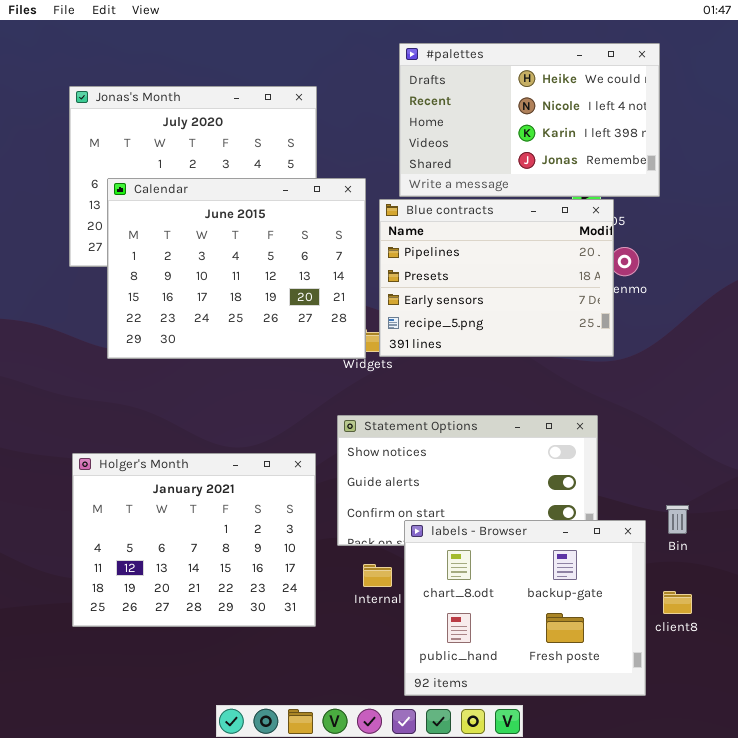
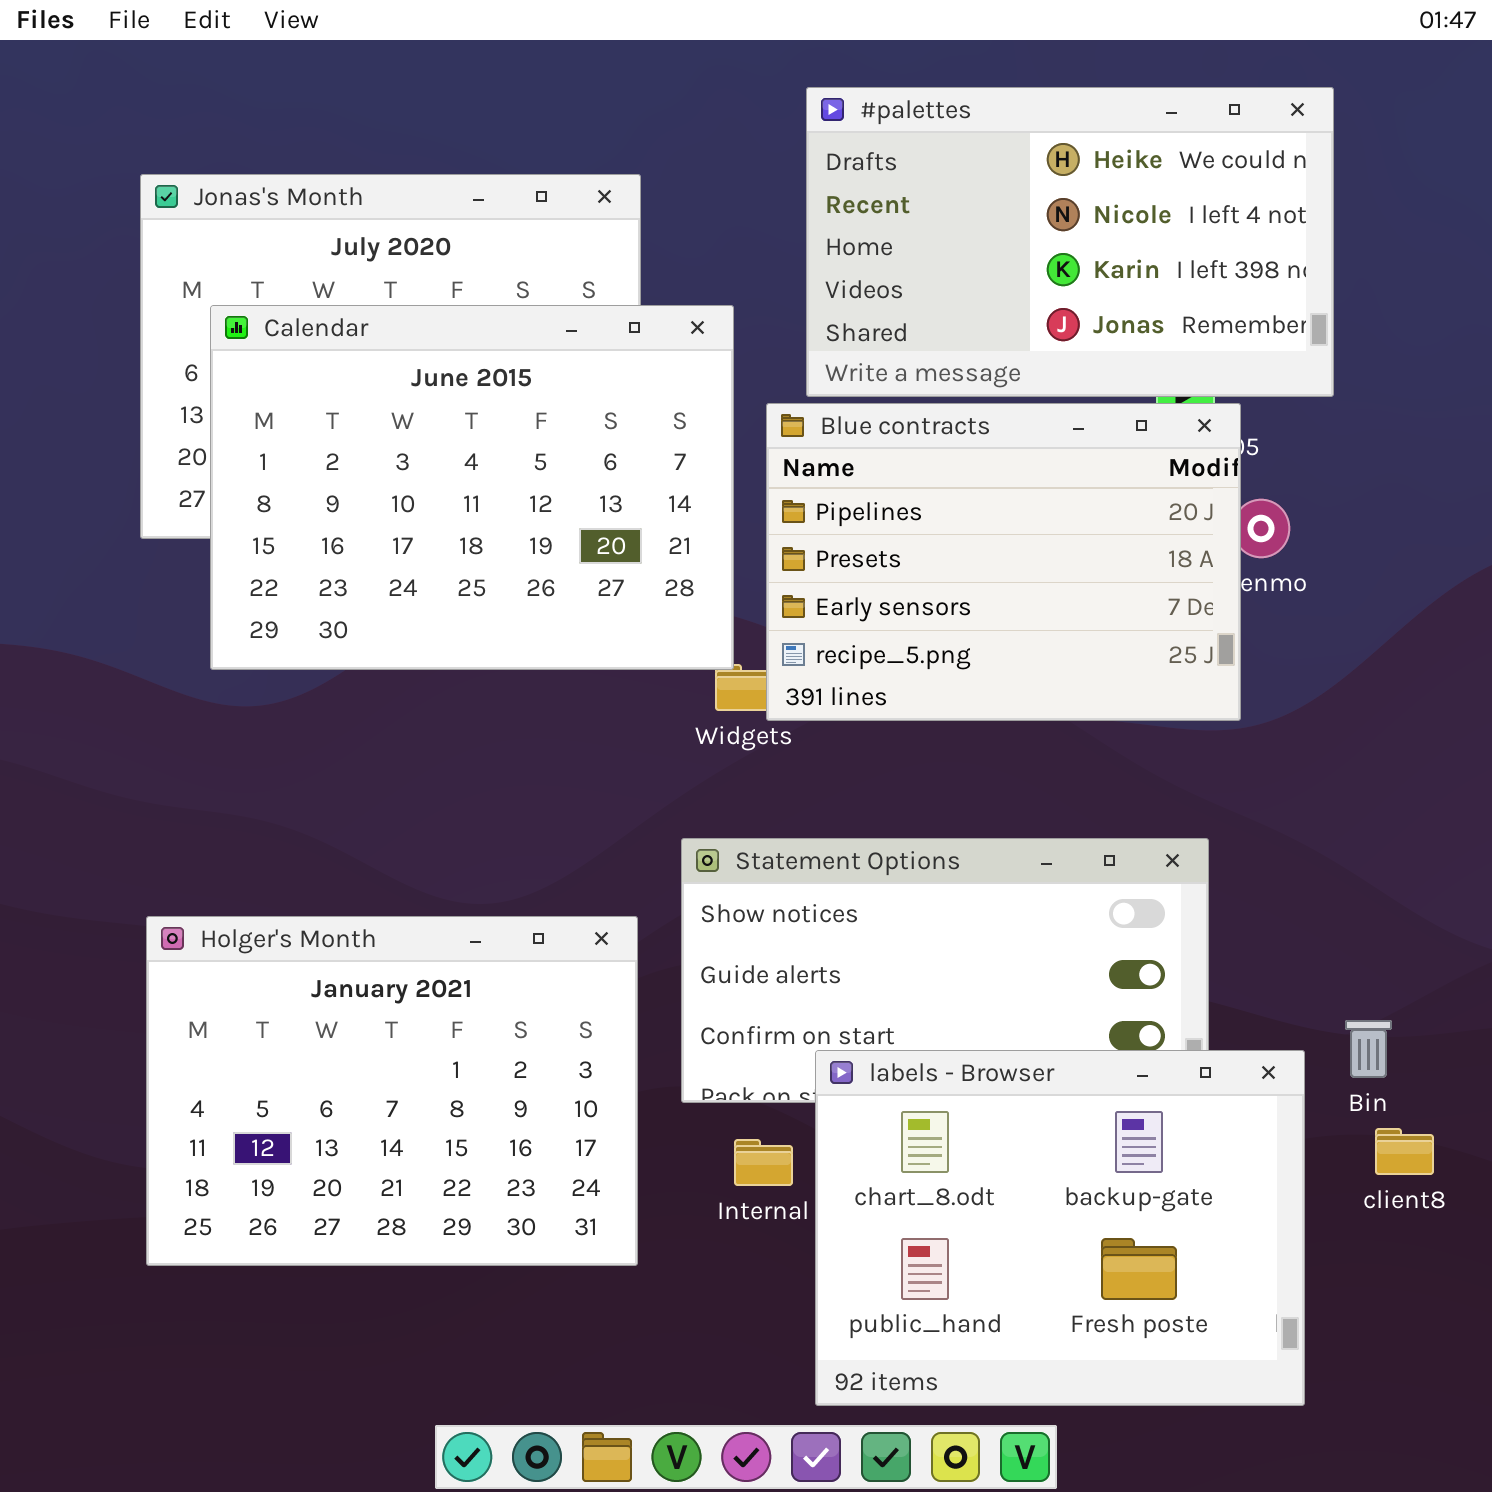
Calendar: [107,178,366,359] -> [210,305,734,670], moved
client8: [663,591,692,614] -> [1375,1128,1434,1175], moved

